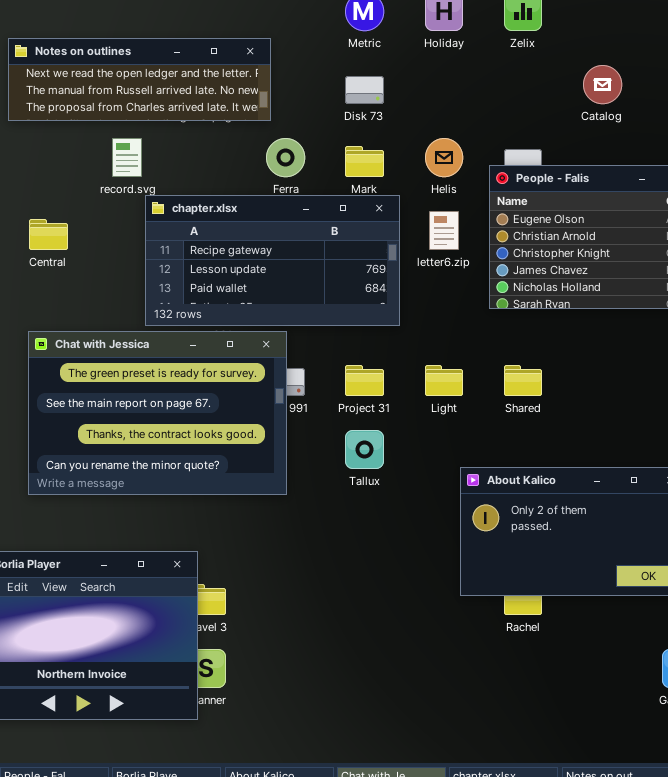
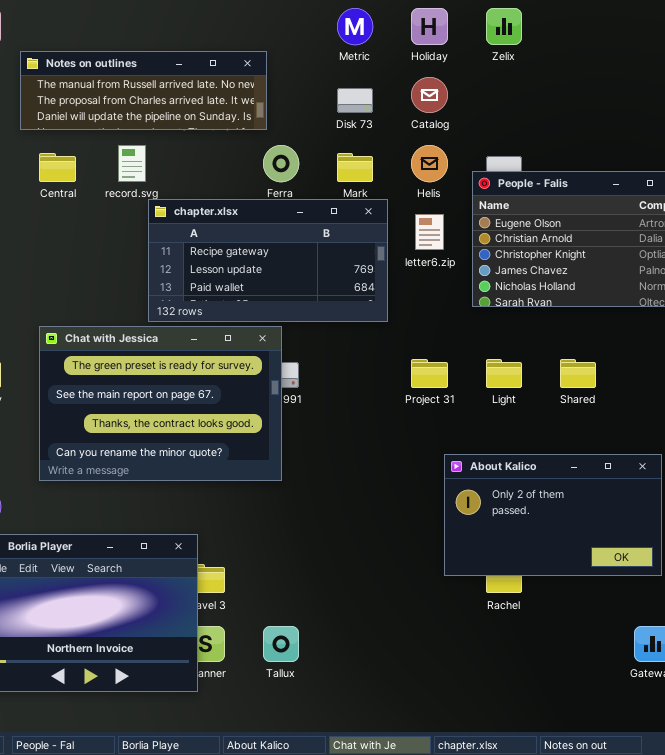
Notes on outlines: [8,38,271,121] -> [20,51,267,130], scrolled down 1 row
Catalog: [583,65,622,104] -> [411,77,448,113], moved
Central: [29,219,68,250] -> [39,153,76,182], moved
Project 31: [345,365,384,396] -> [411,359,448,388], moved
Light: [425,365,463,396] -> [486,359,522,388], moved
Shared: [504,365,542,396] -> [560,359,596,388], moved
Tallux: [345,430,384,469] -> [263,626,299,662], moved

